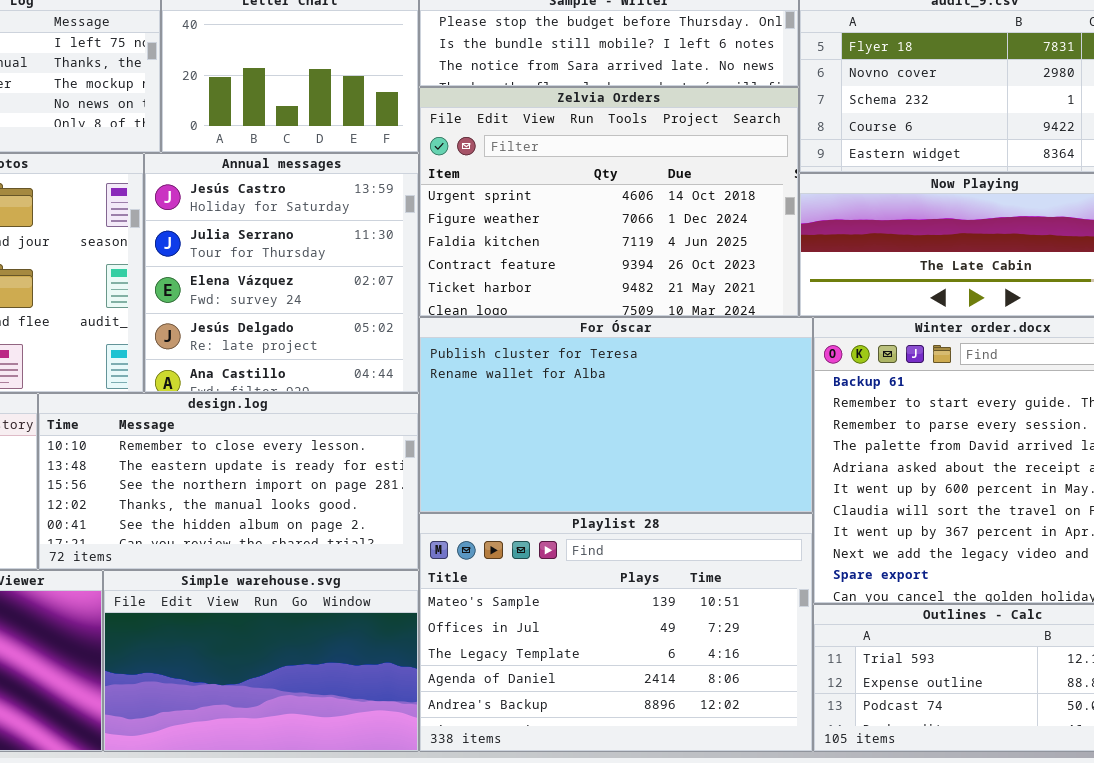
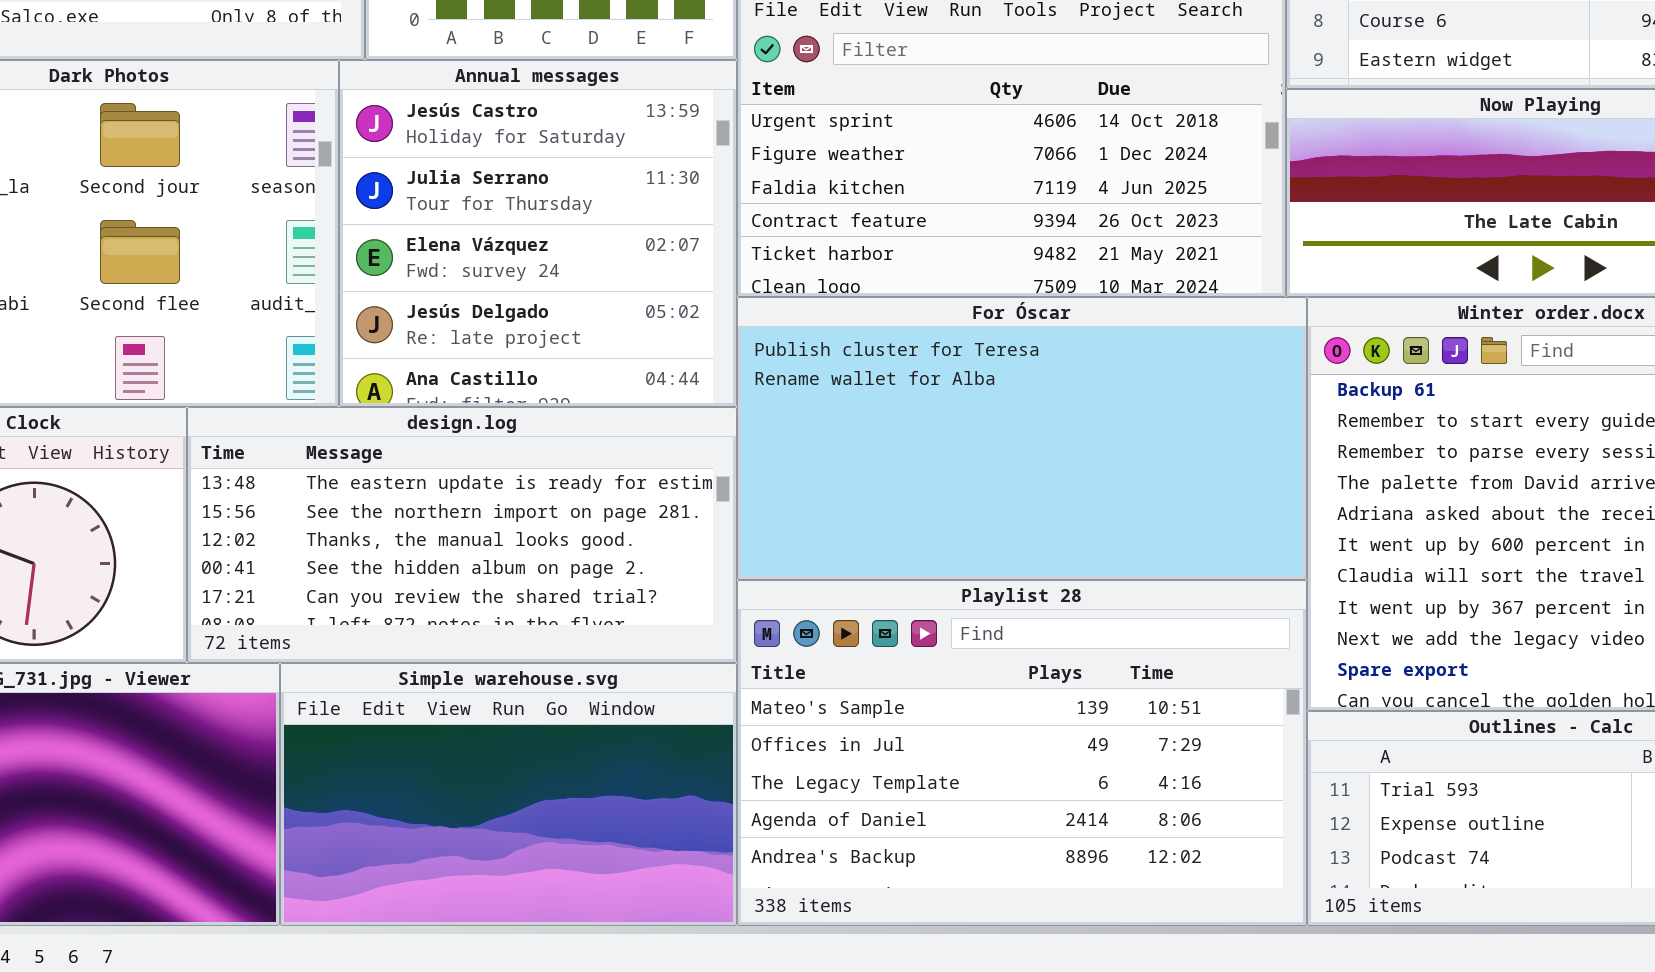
design.log: [38,393,419,570] -> [187,407,737,663], scrolled down 1 row

